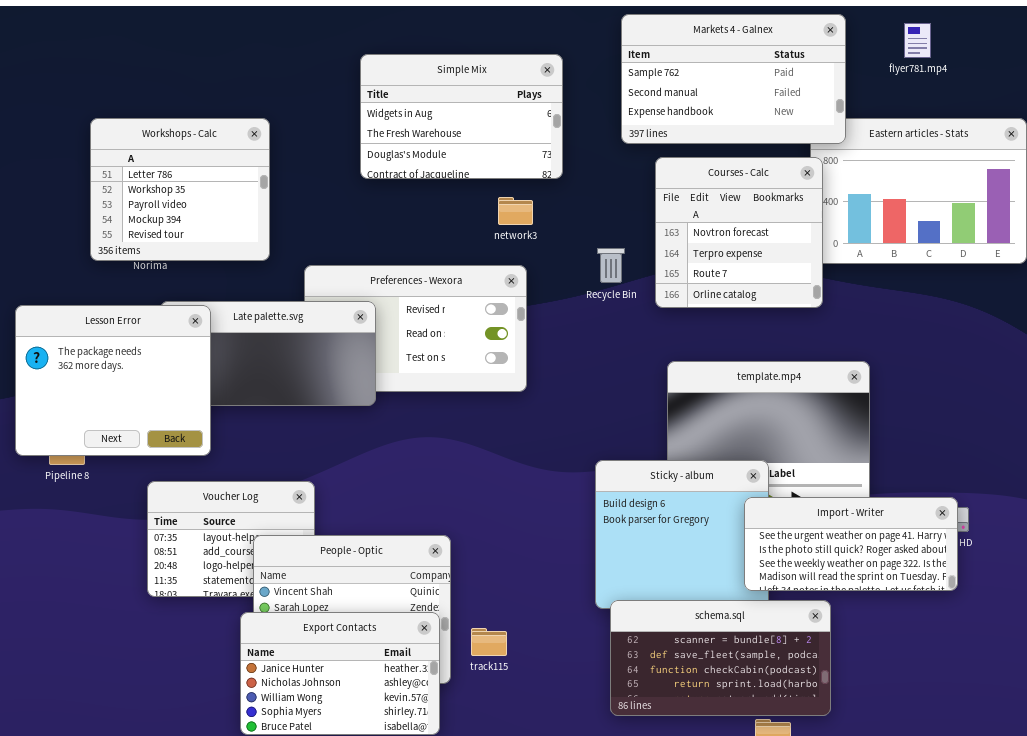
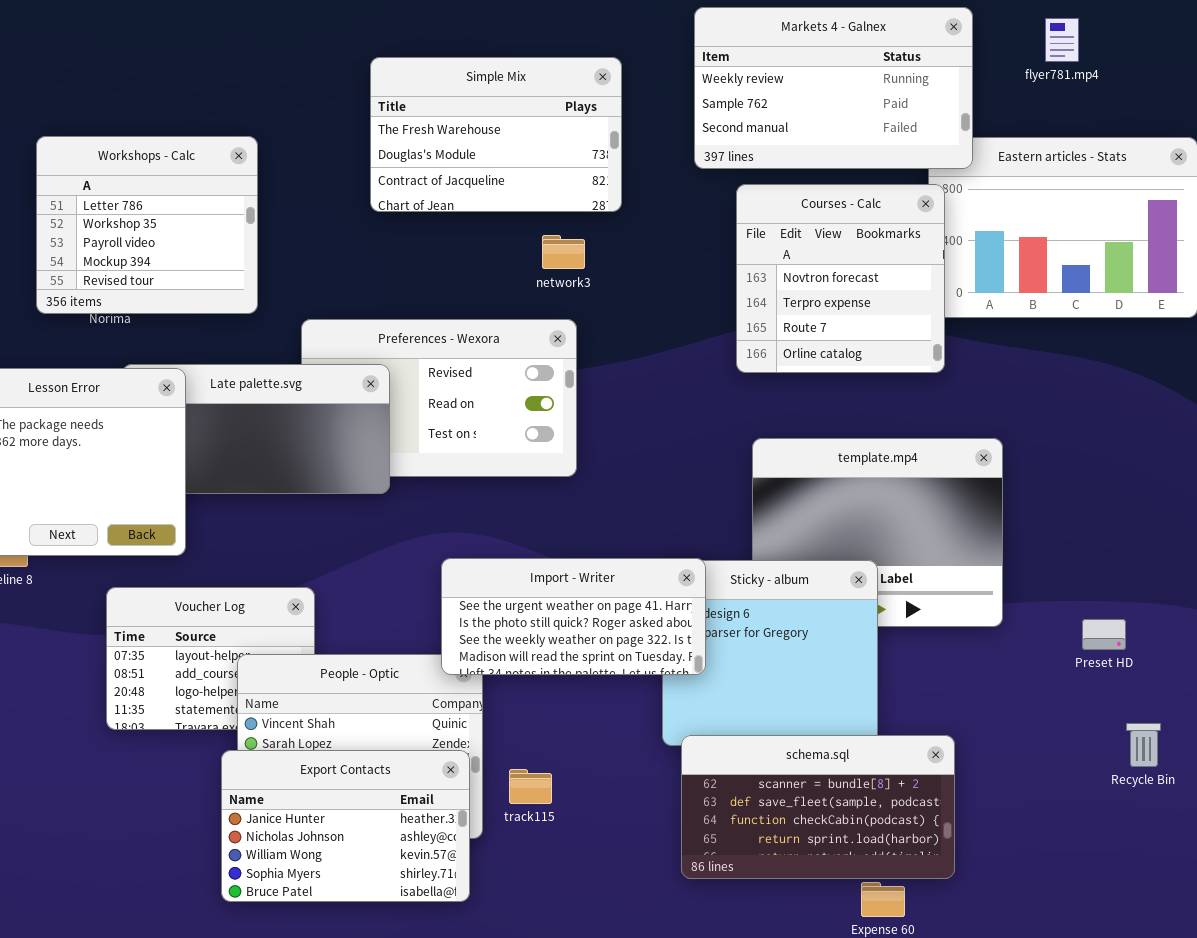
Markets 4 - Galnex: [621,14,846,144] -> [694,7,973,169], scrolled up 1 row
Simple Mix: [360,54,563,179] -> [370,57,622,212], scrolled down 1 row
Recycle Bin: [597,248,625,283] -> [1126,723,1161,767], moved
Import - Writer: [744,497,958,591] -> [441,558,706,675], moved

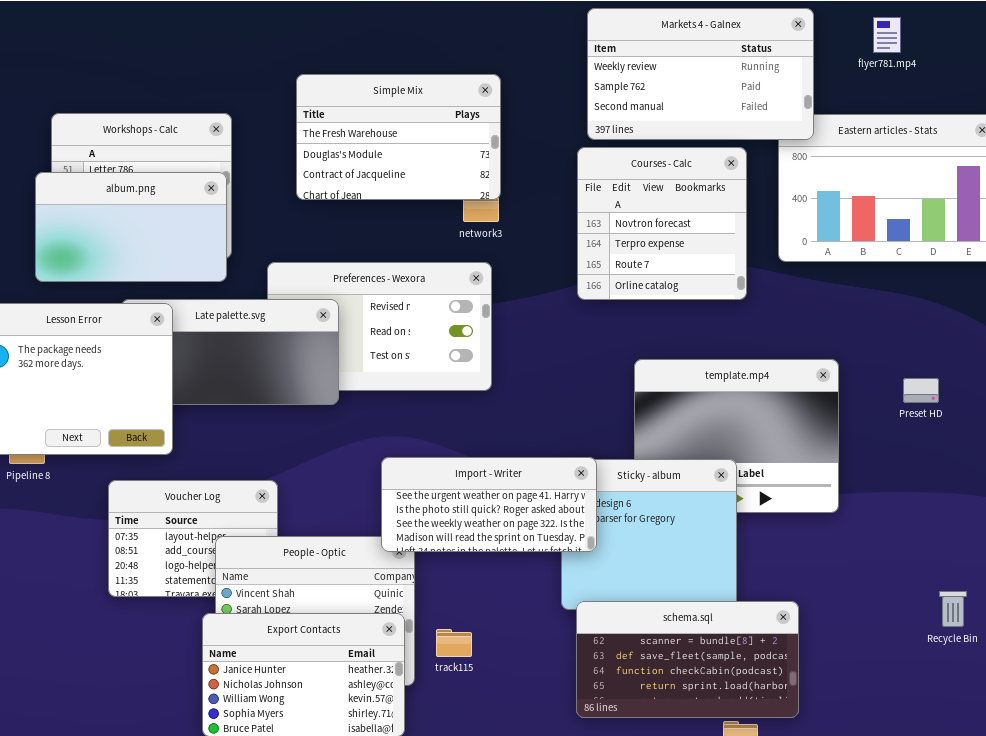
Simple Mix: [370,57,622,212] -> [296,74,501,200], moved
Courses - Calc: [736,184,945,373] -> [577,147,747,300], moved
album.png: none -> [35,172,227,282], opened
Preset HD: [1082,619,1126,650] -> [903,378,939,403], moved

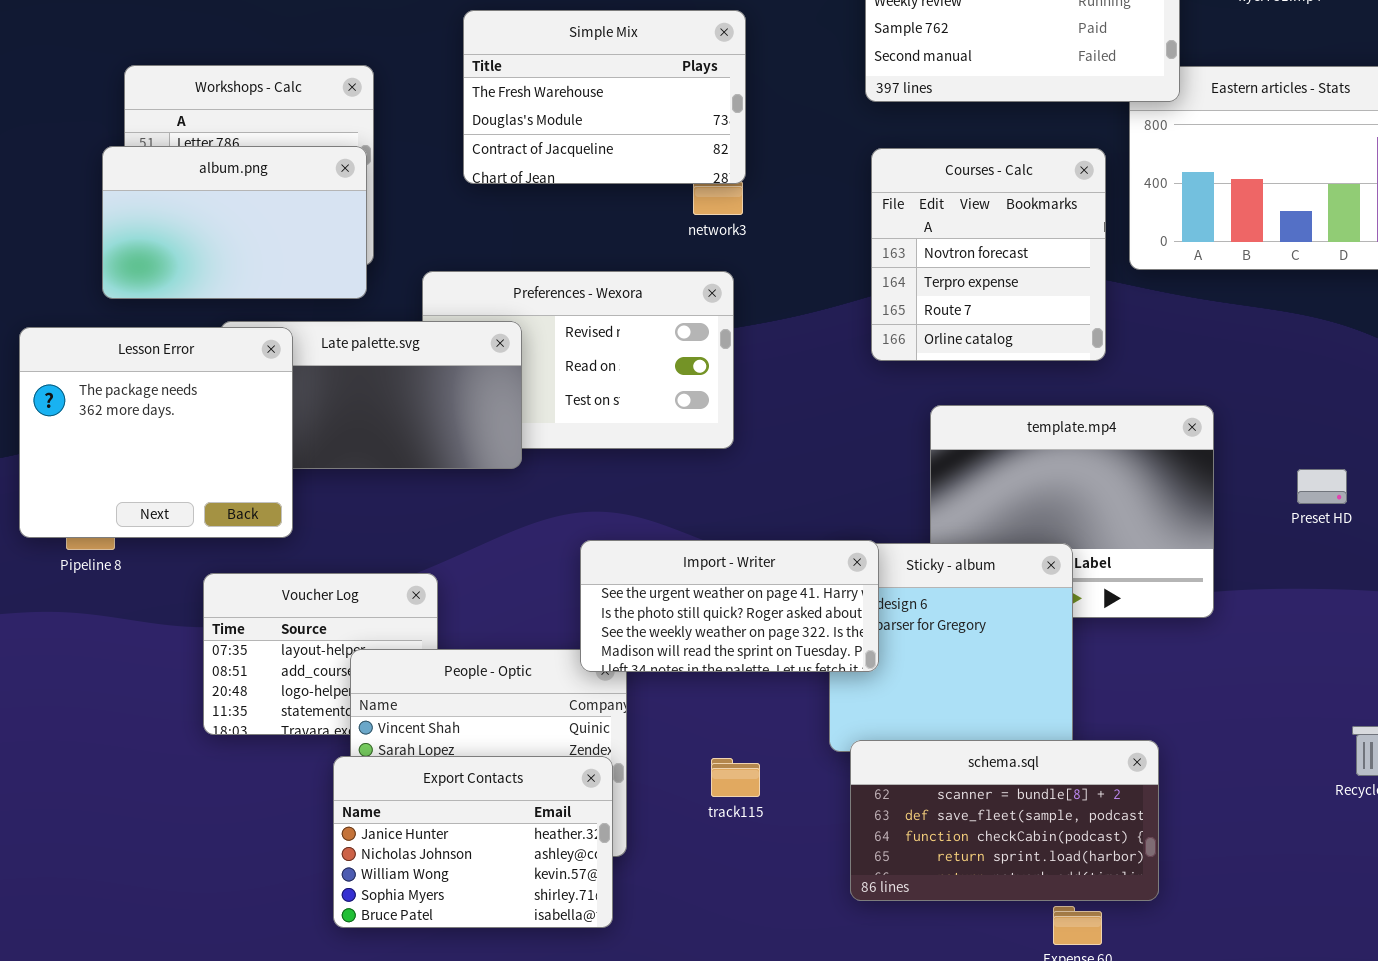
Courses - Calc: [577,147,747,300] -> [871,148,1106,361], moved
Preset HD: [903,378,939,403] -> [1297,469,1347,504], moved
track115: [436,629,472,657] -> [711,758,760,797], moved

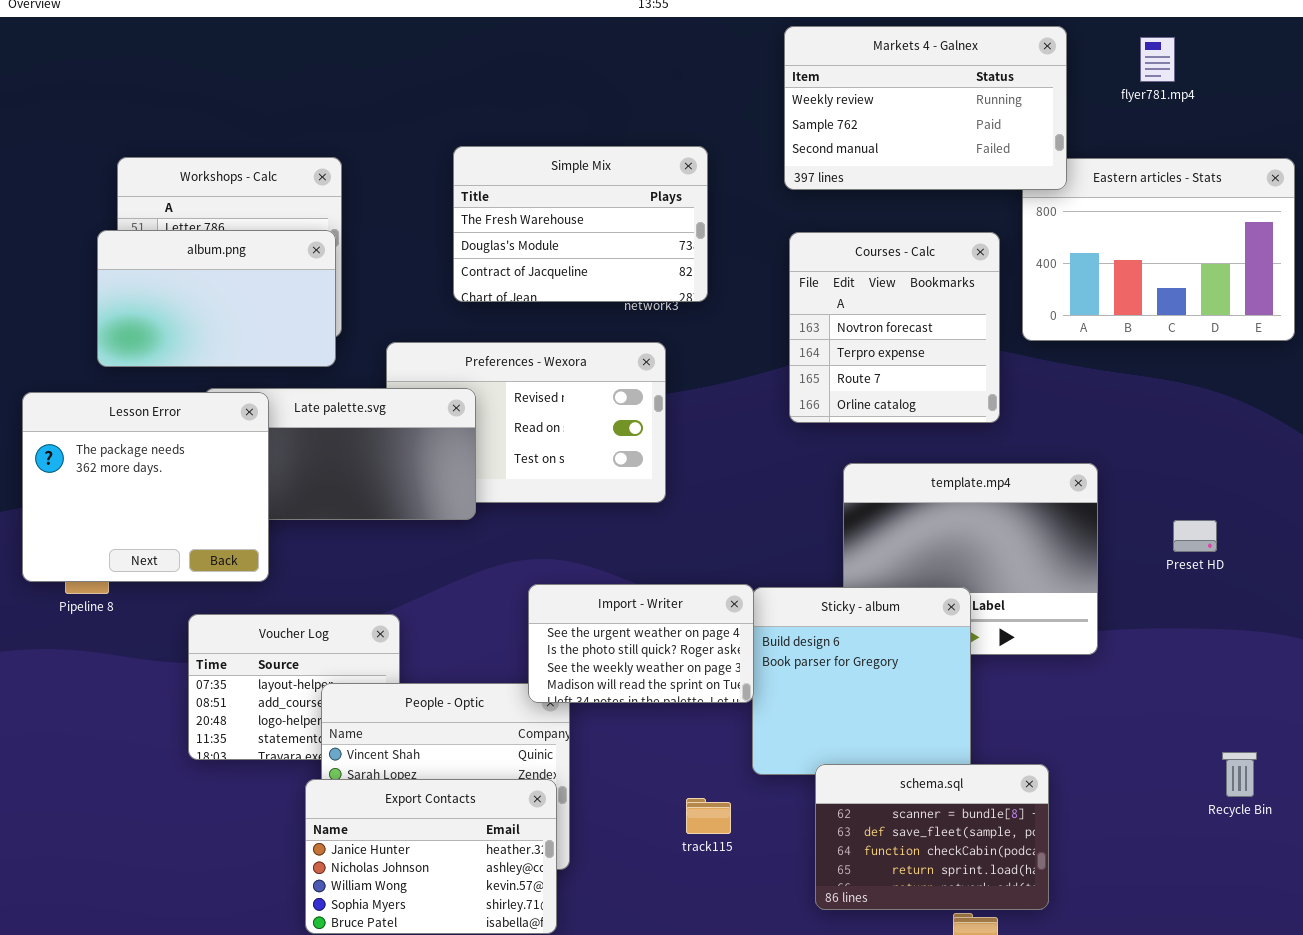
Simple Mix: [463,10,746,184] -> [453,146,708,302], moved
Import - Writer: [580,540,879,672] -> [528,584,754,703], resized
schema.sql: [850,740,1159,901] -> [815,764,1049,910], resized
track115: [711,758,760,797] -> [686,798,731,834], moved

